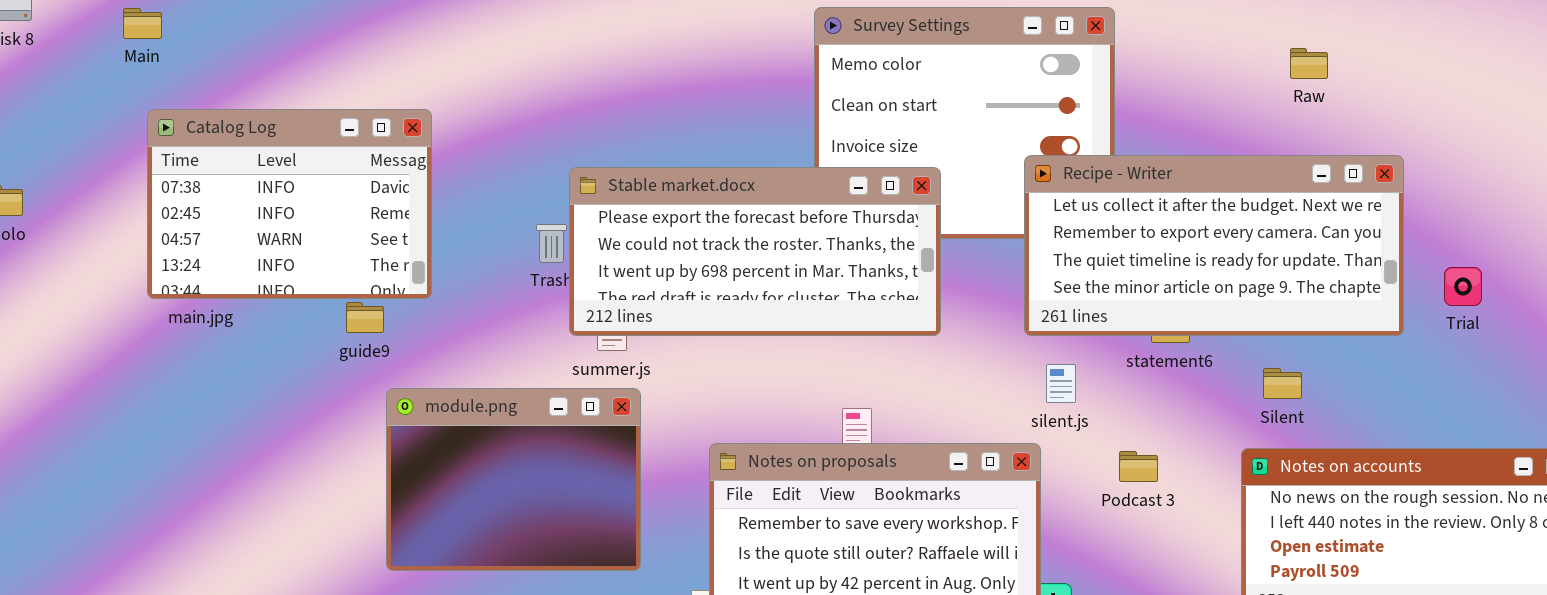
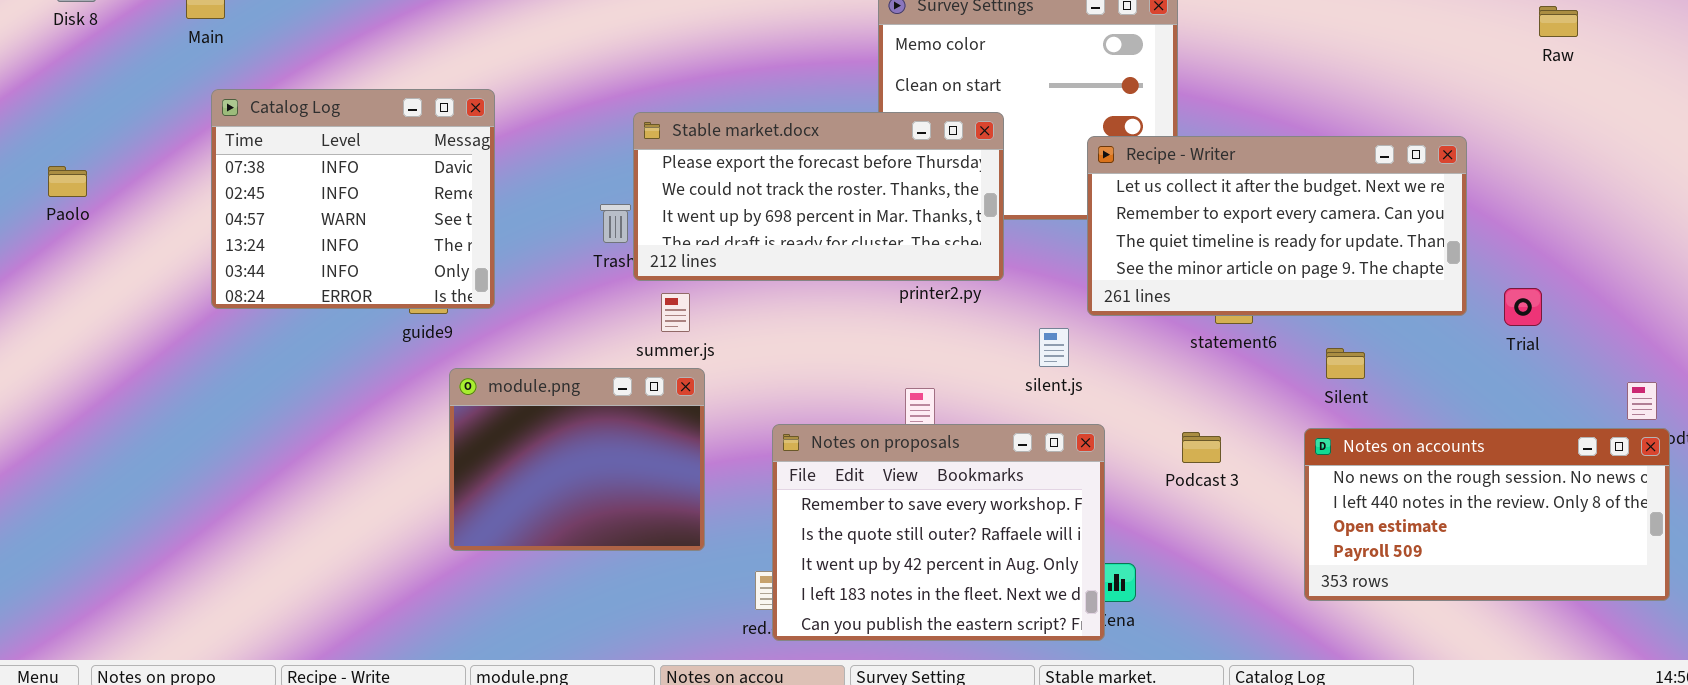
Raw: [1290,48,1328,79] -> [1539,6,1578,37], moved
Catalog Log: [147,109,432,299] -> [211,89,495,309], resized
Stable market.docx: [569,167,941,336] -> [633,112,1004,281], moved
Trial: [1444,267,1482,306] -> [1504,288,1542,326], moved
silent.js: [1046,364,1076,403] -> [1039,328,1069,367], moved

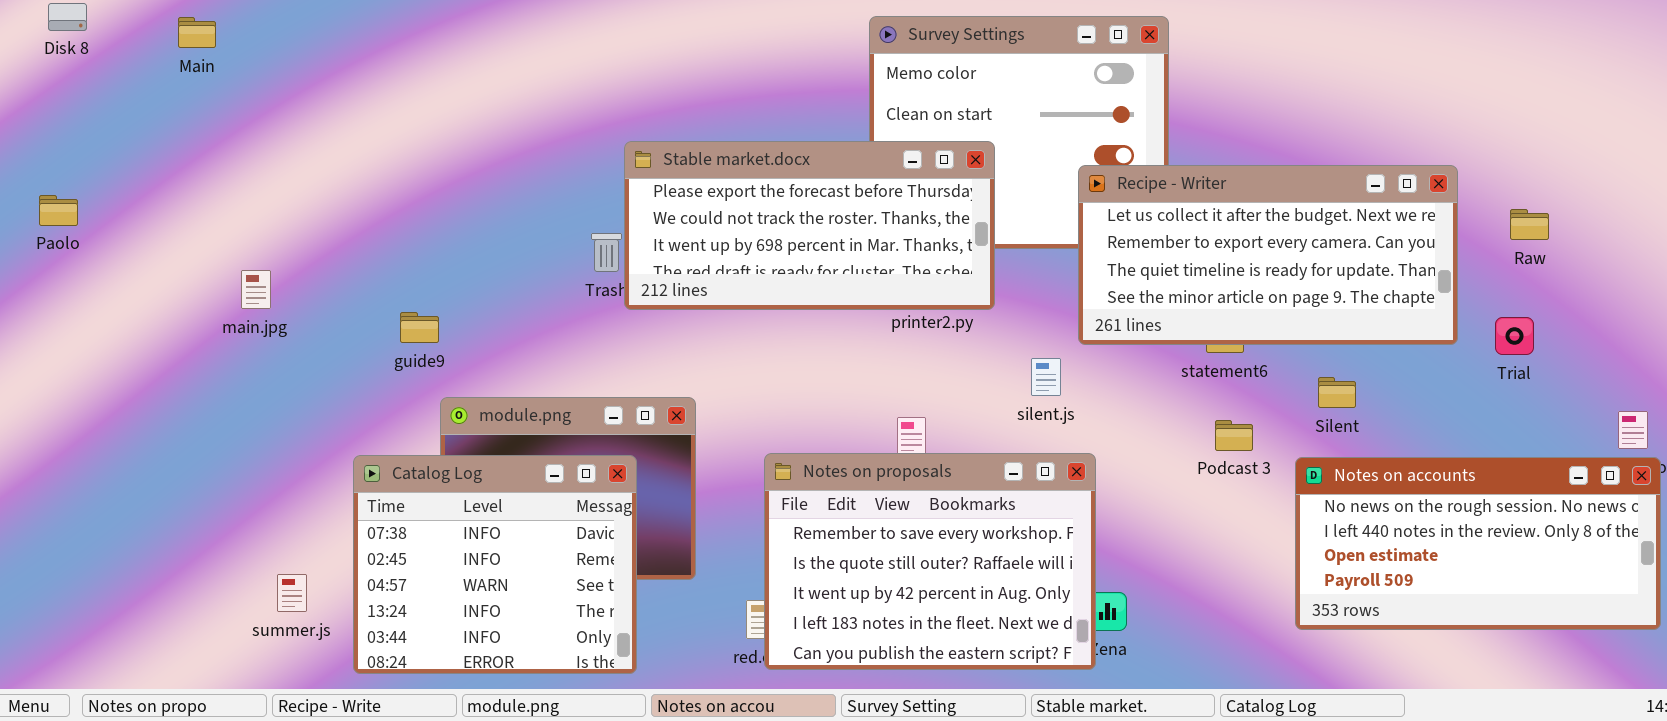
Raw: [1539,6,1578,37] -> [1510,209,1549,240], moved
Catalog Log: [211,89,495,309] -> [353,455,637,674], moved
summer.js: [661,293,690,332] -> [277,574,307,612], moved
Podcast 3: [1182,432,1221,463] -> [1215,420,1253,451], moved

